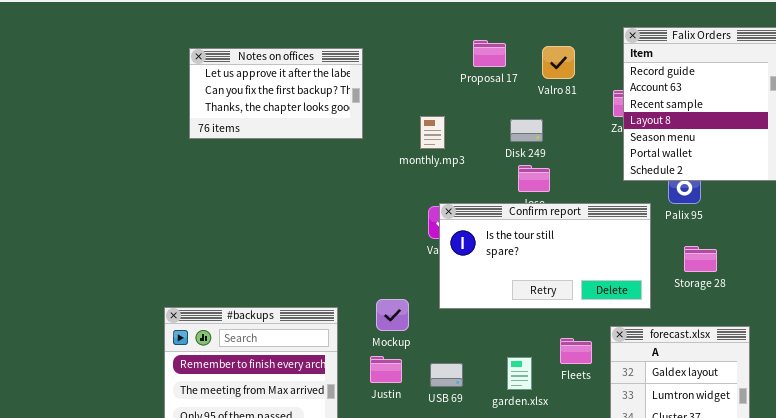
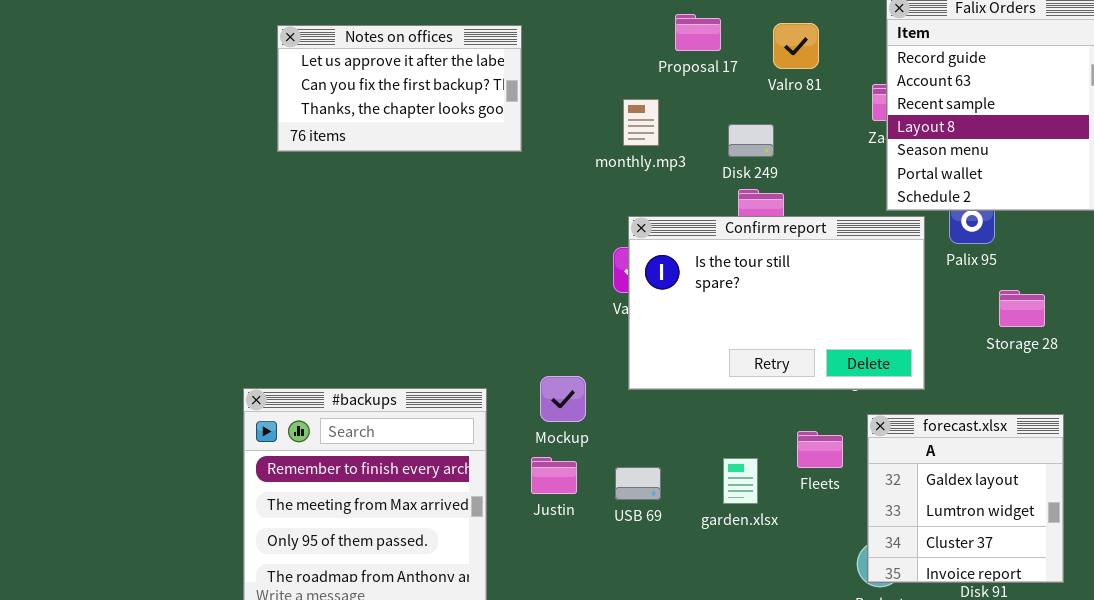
monthly.mp3: [420,116,445,149] -> [623,99,659,146], moved
Confirm report: [439,203,651,309] -> [628,216,925,390], resized
Storage 28: [684,246,717,272] -> [999,290,1045,327], moved

